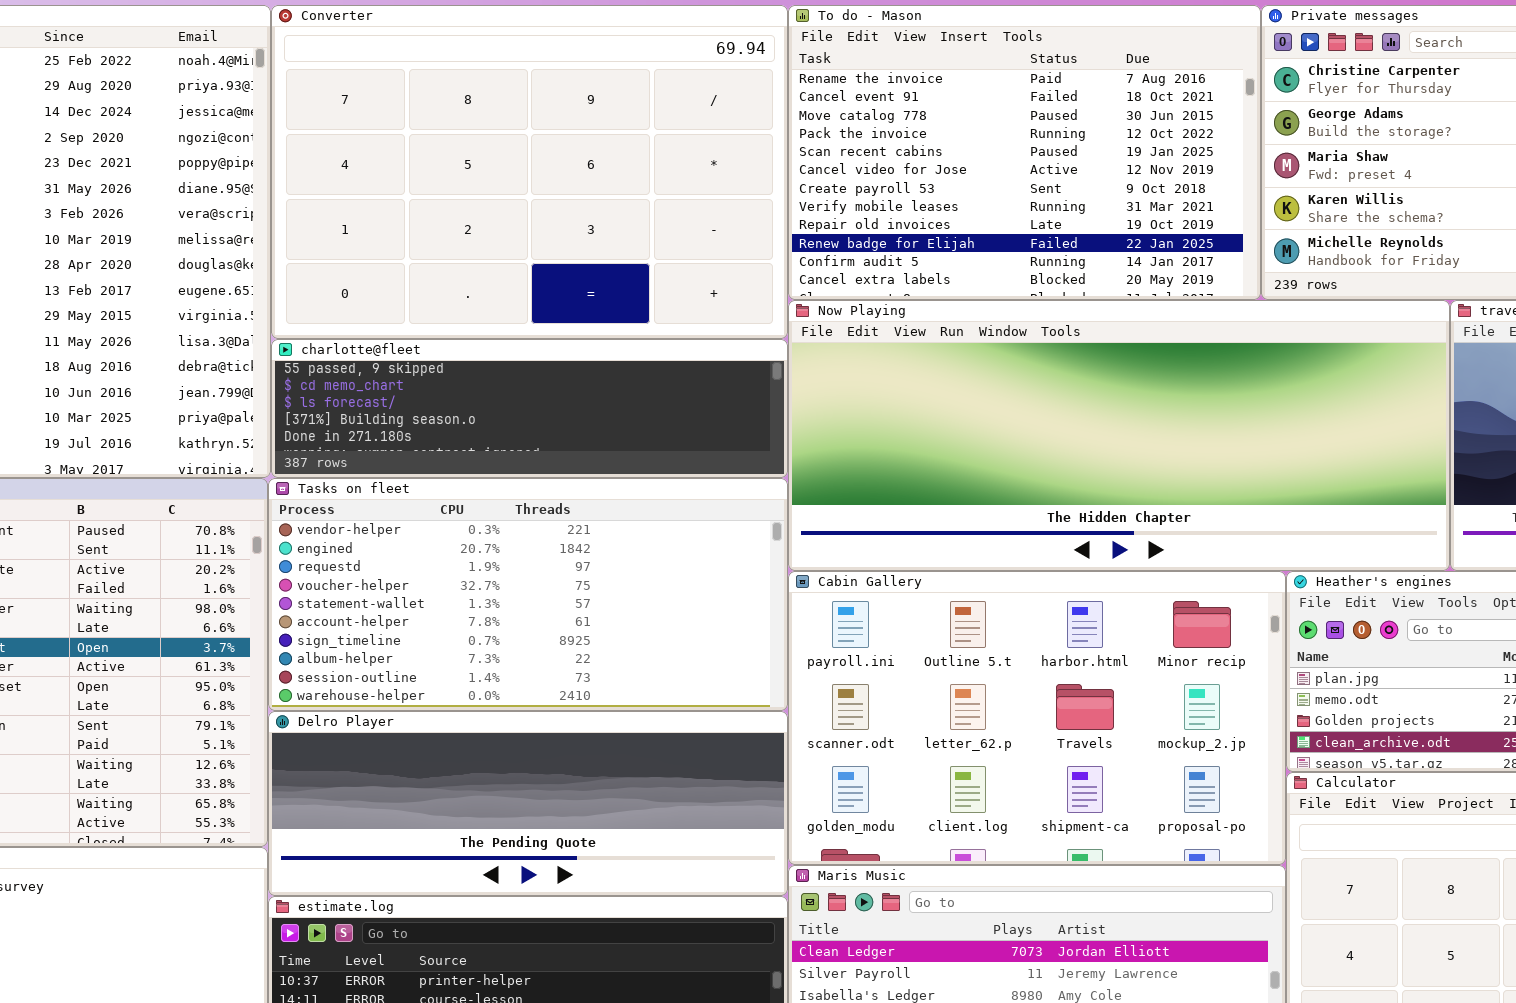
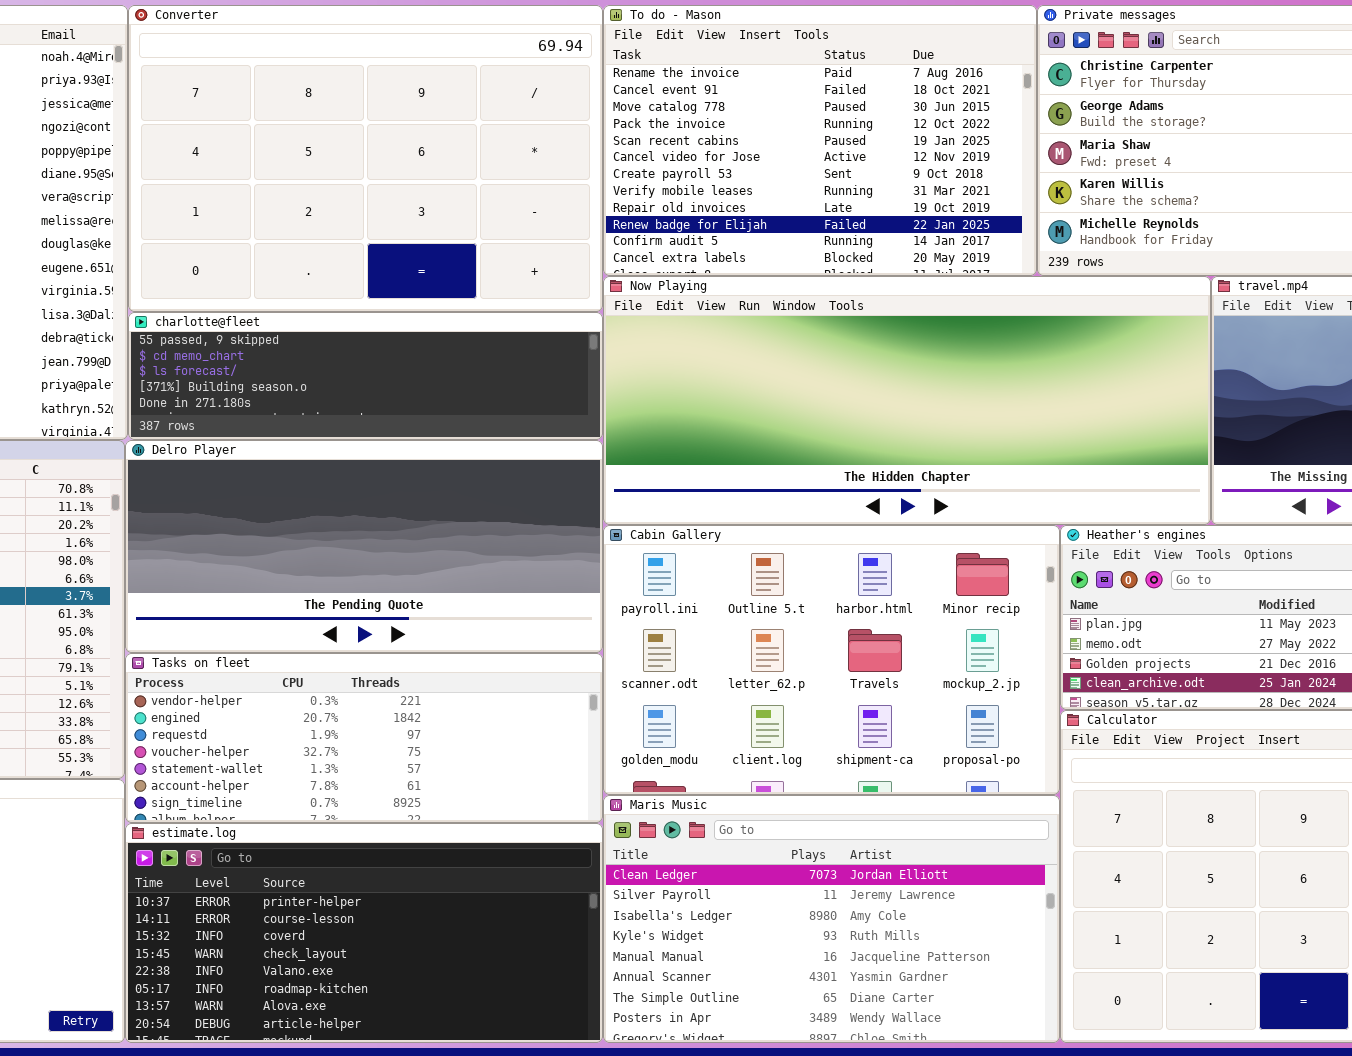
Tasks on fleet: [268,478,788,711] -> [125,653,603,823], moved, resized
Delro Player: [268,711,788,896] -> [125,440,603,653], moved, resized

